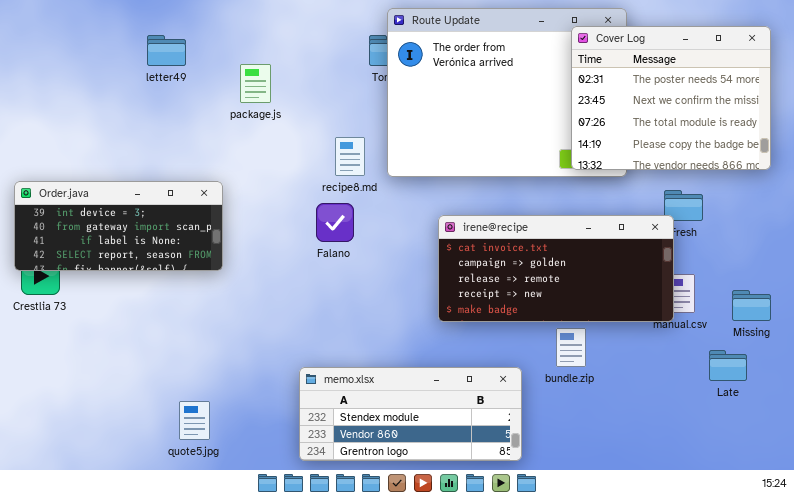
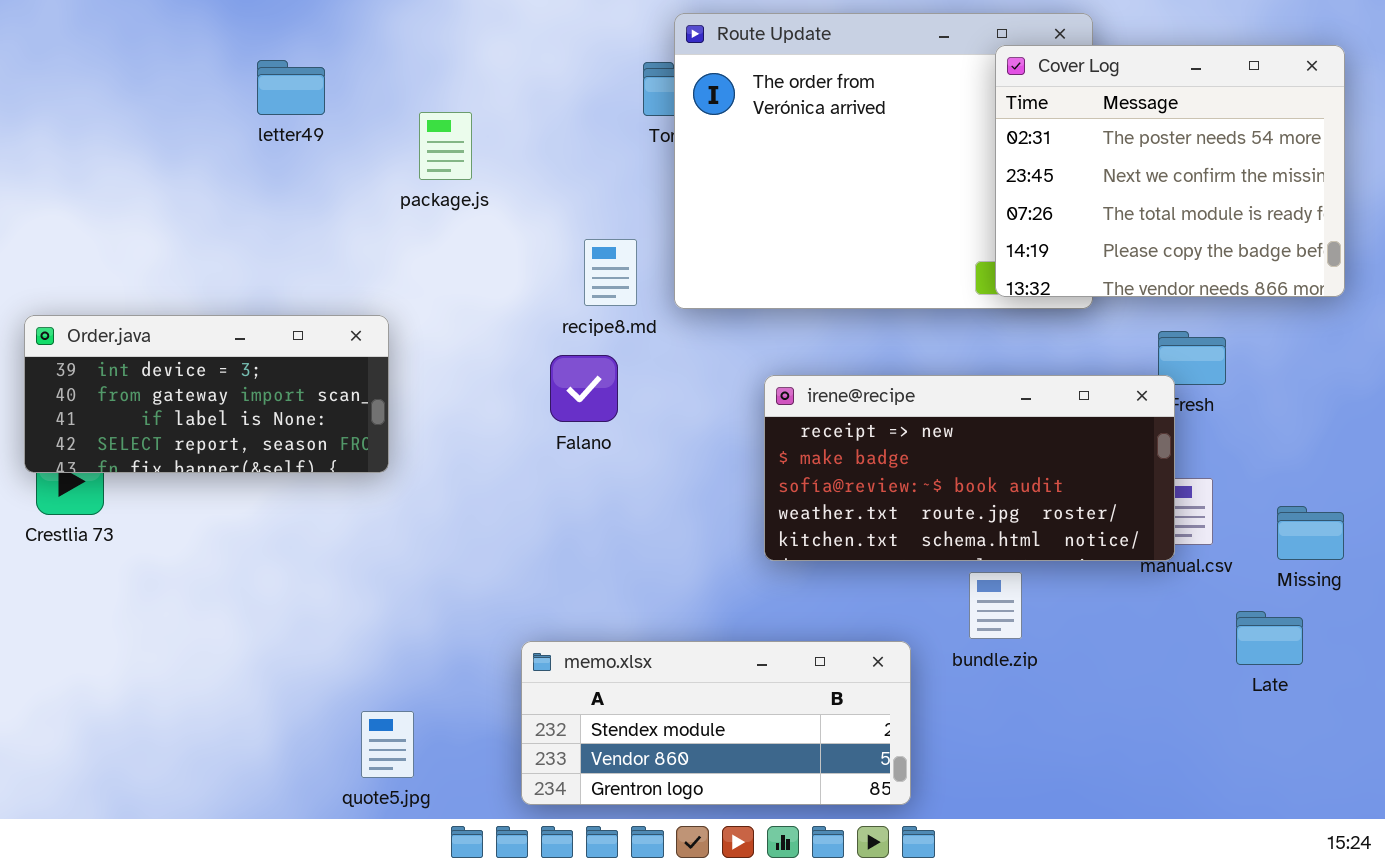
irene@recipe: [438,215,674,322] -> [764,375,1175,561], scrolled down 3 rows
quote5.jpg: [179,401,210,440] -> [361,711,414,778], moved

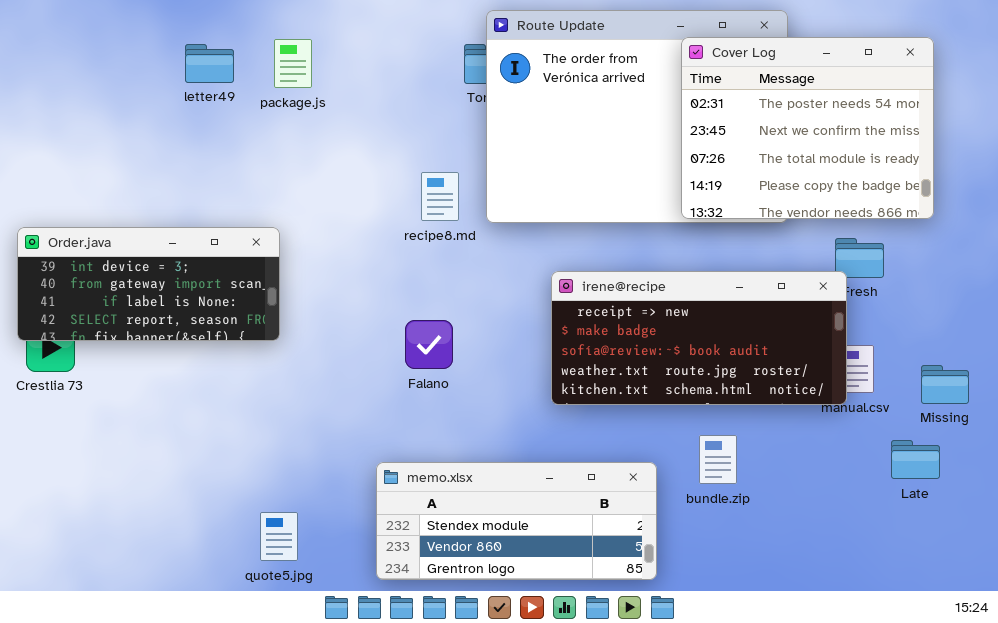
Cover Log: [995,45,1345,297] -> [681,37,934,219], moved
package.js: [419,112,472,180] -> [274,39,312,88], moved
Falano: [550,355,618,422] -> [405,320,453,369], moved
bundle.zip: [969,572,1022,639] -> [699,435,737,484], moved

